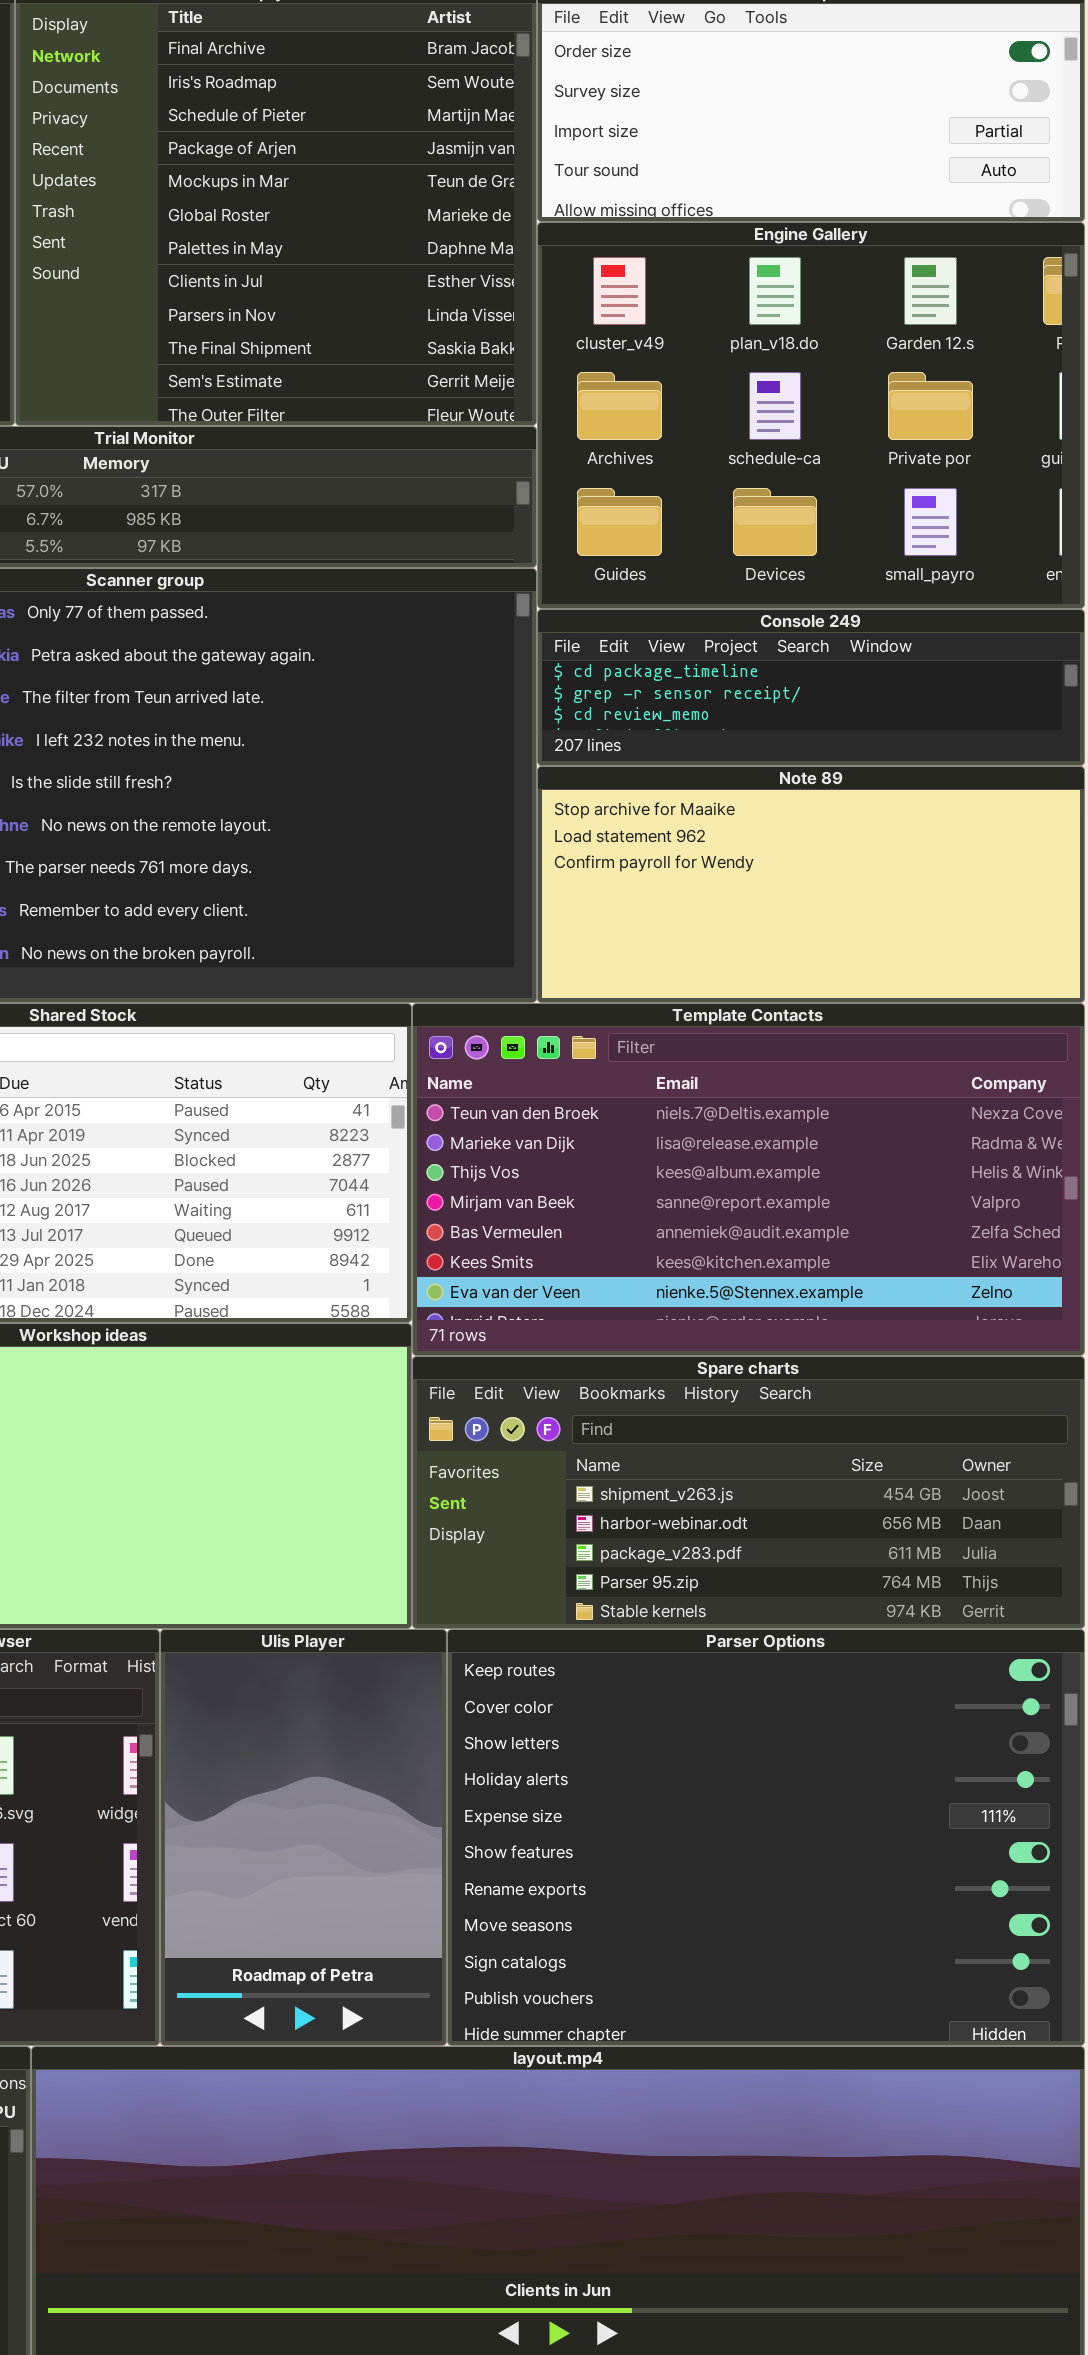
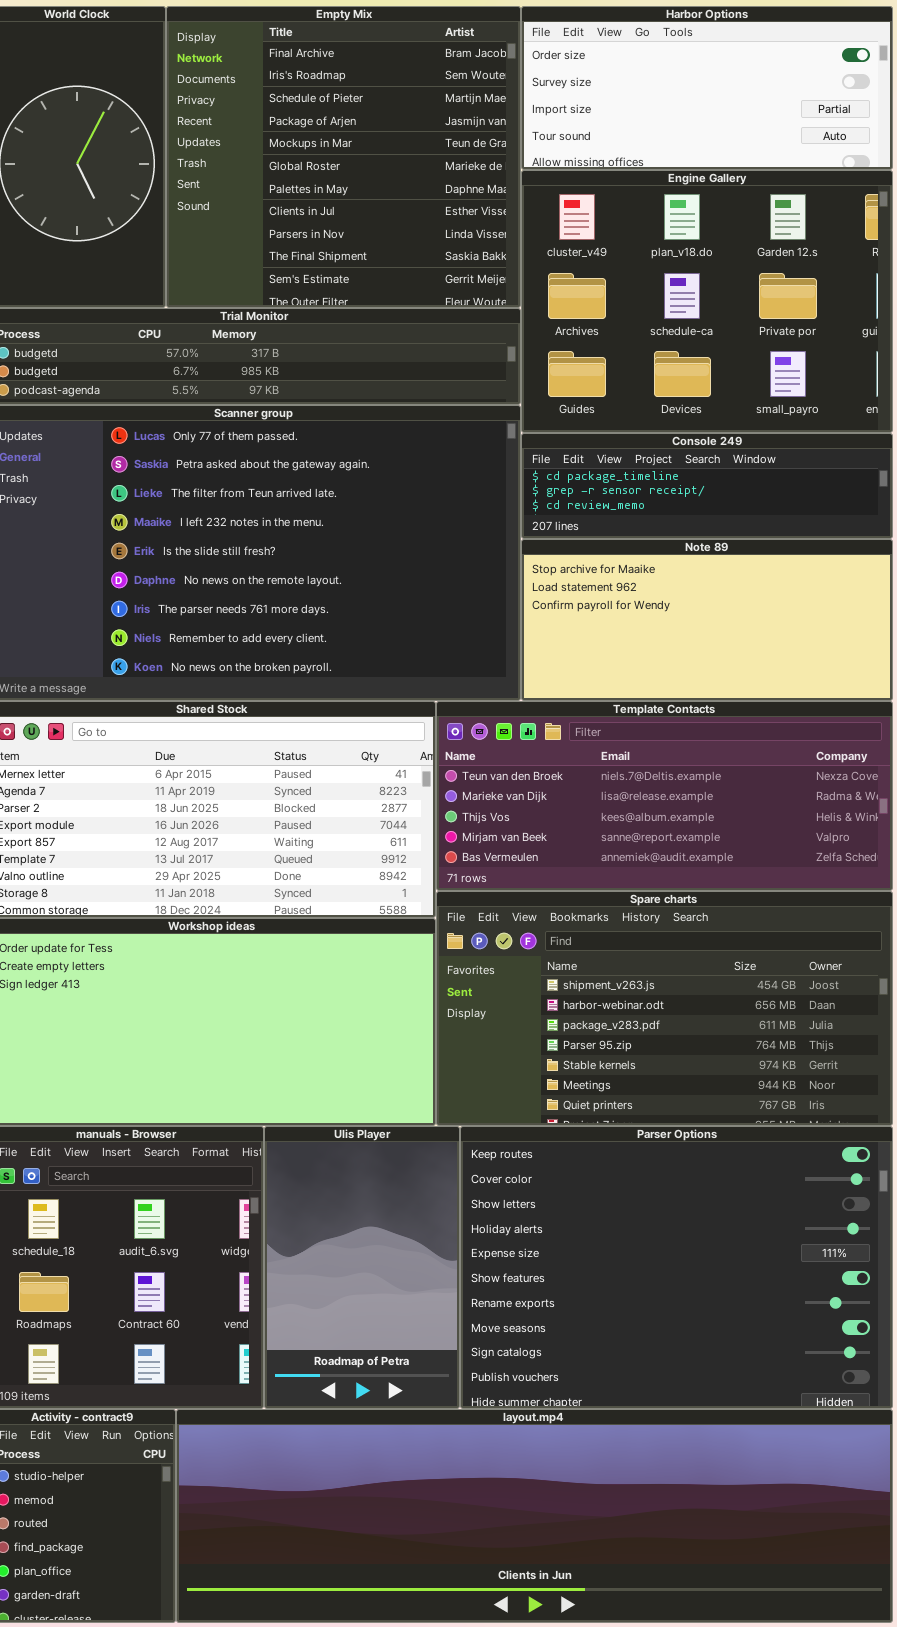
Template Contacts: [412,1003,1085,1356] -> [436,701,893,891], resized
Spare charts: [412,1356,1085,1629] -> [436,891,893,1126], resized

